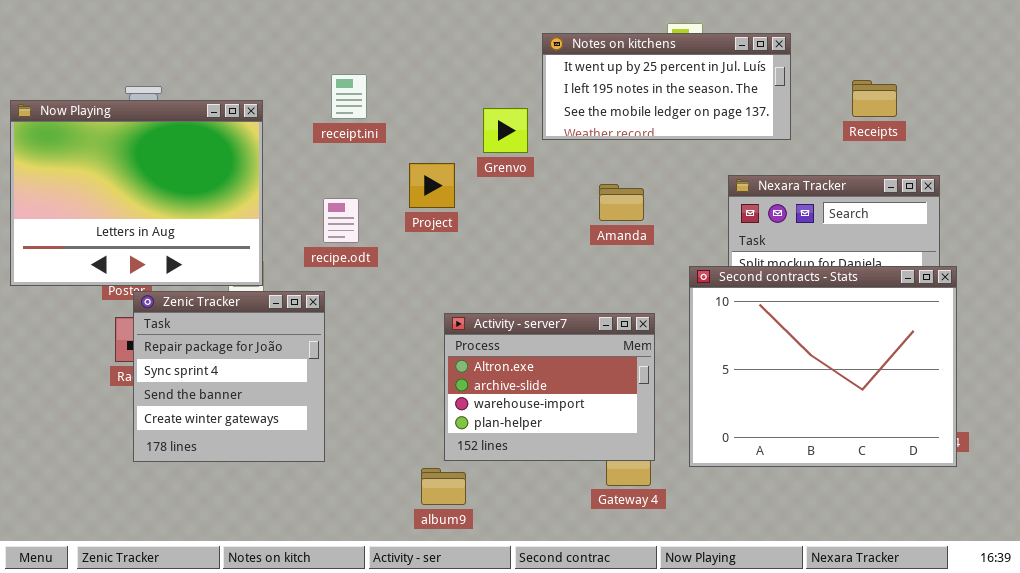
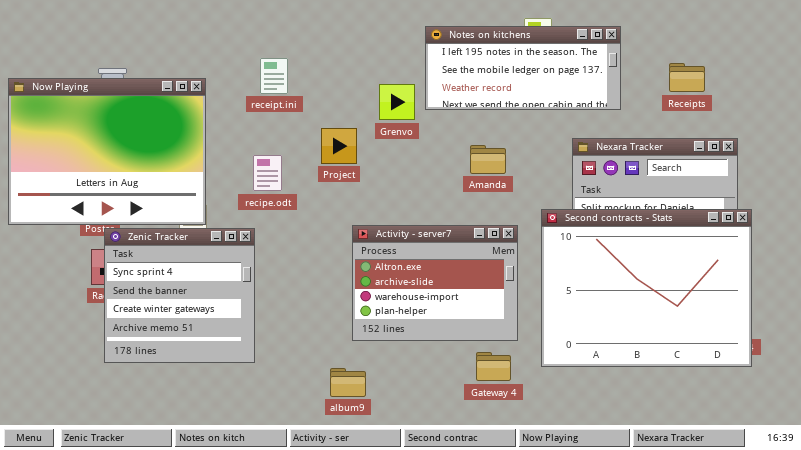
Notes on kitchens: [542,33,791,140] -> [425,26,621,110], scrolled down 1 row
Zenic Tracker: [133,291,325,462] -> [104,228,255,363], scrolled down 1 row
Activity - server7: [444,313,655,461] -> [352,225,518,341], moved

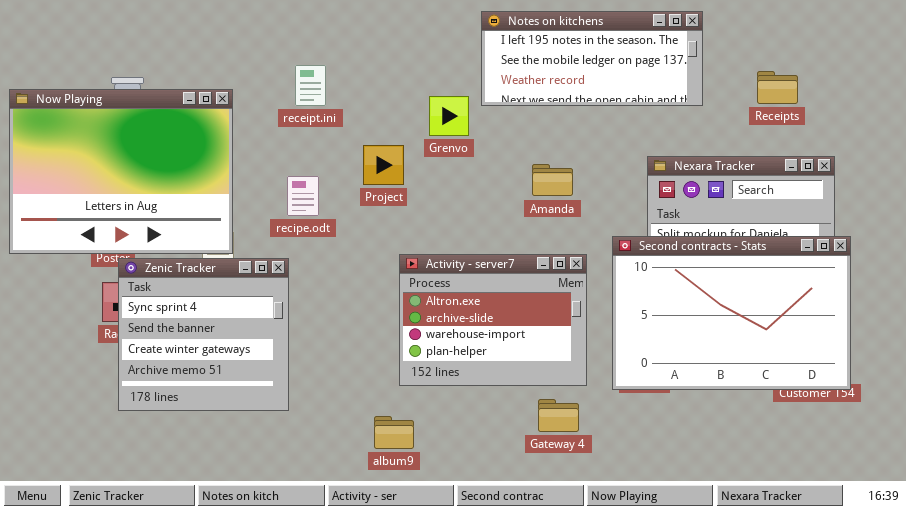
Notes on kitchens: [425,26,621,110] -> [481,11,703,106], moved
Second contracts - Stats: [541,209,752,367] -> [612,236,851,390], resized

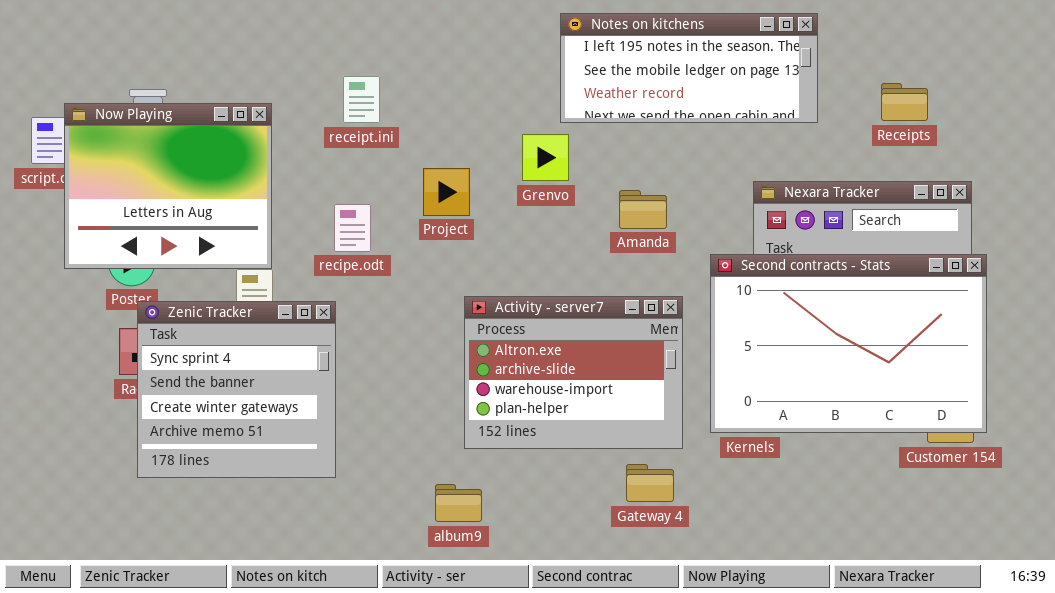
Now Playing: [9,89,233,254] -> [64,103,272,269], resized
Grenvo: [429,96,469,136] -> [522,134,569,181], moved
Second contracts - Stats: [612,236,851,390] -> [710,254,987,433], moved

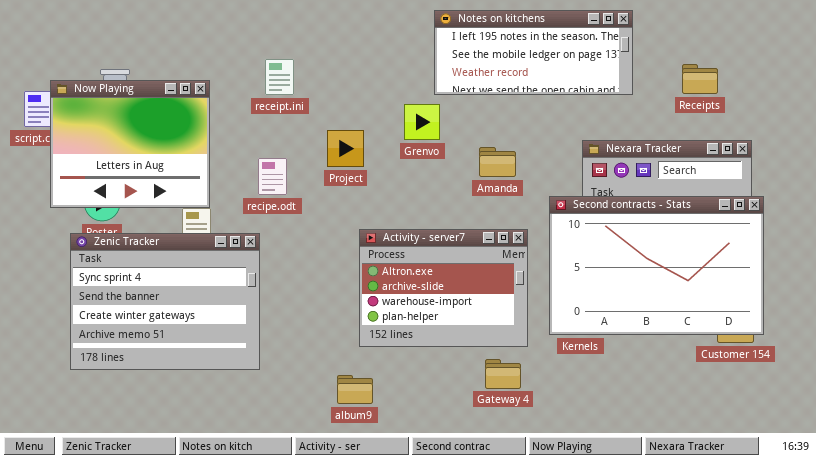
Zenic Tracker: [137,301,336,478] -> [70,233,260,370], resized

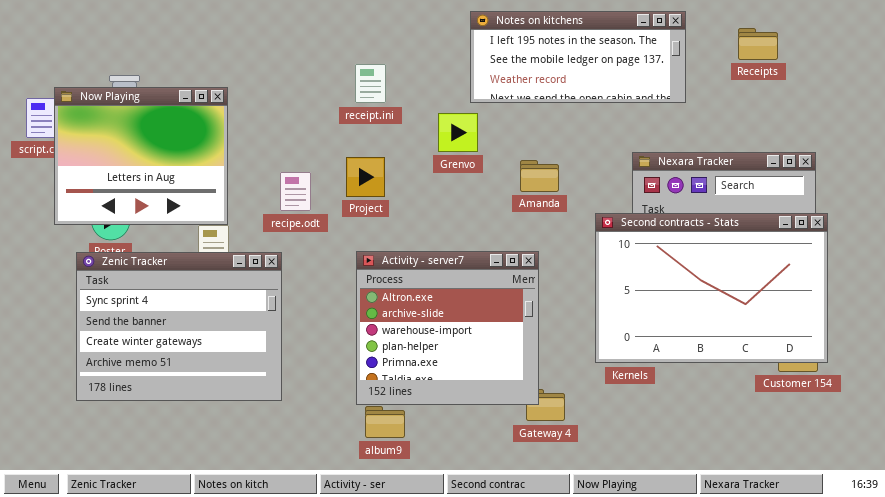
receipt.ini: [265,59,294,95] -> [355,64,386,103], moved
Receipts: [682,64,718,94] -> [738,28,778,60], moved
Project: [327,130,364,167] -> [346,157,385,197], moved
Activity - server7: [359,229,528,347] -> [356,251,539,405], moved, resized

